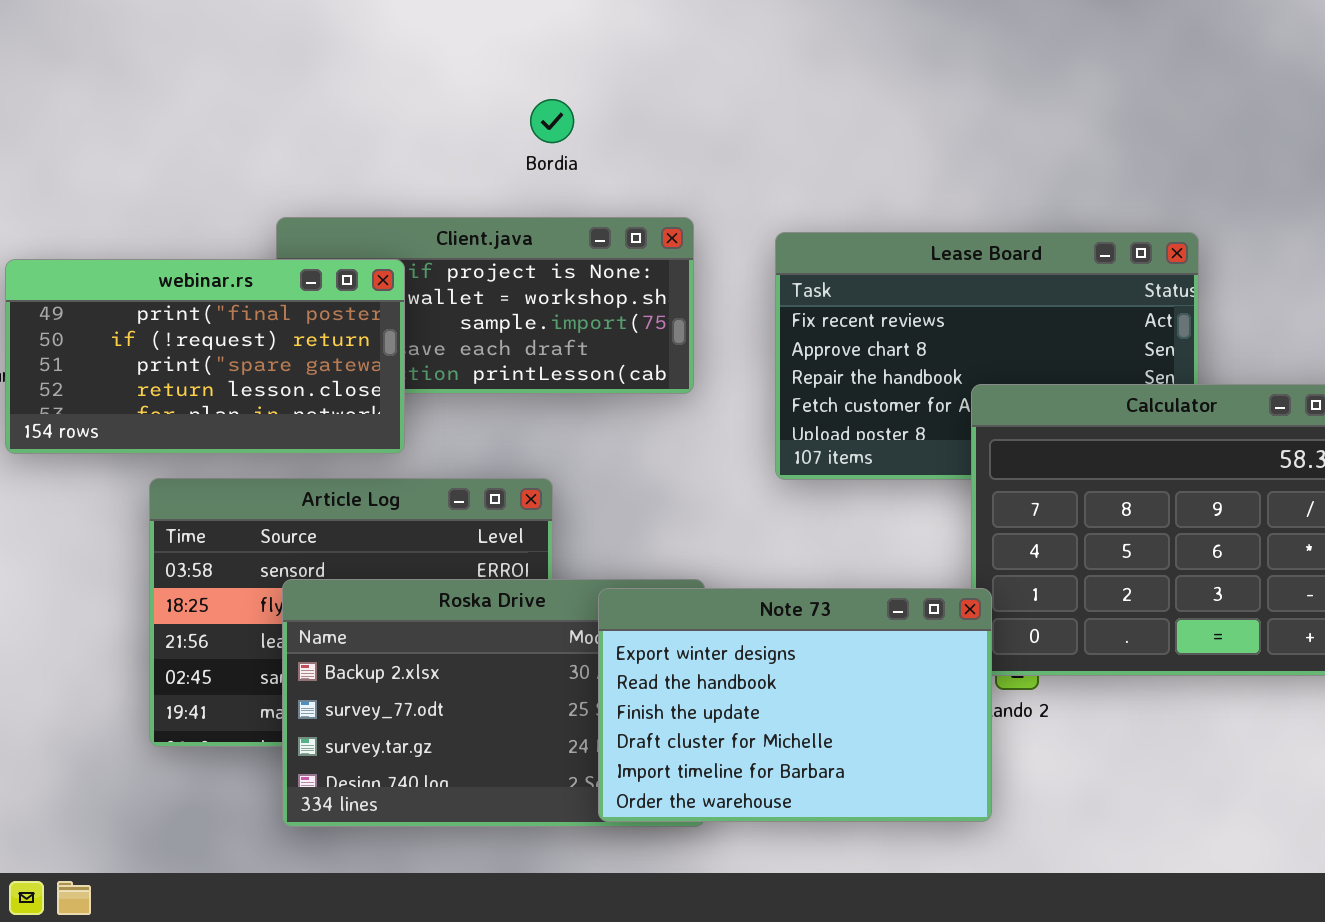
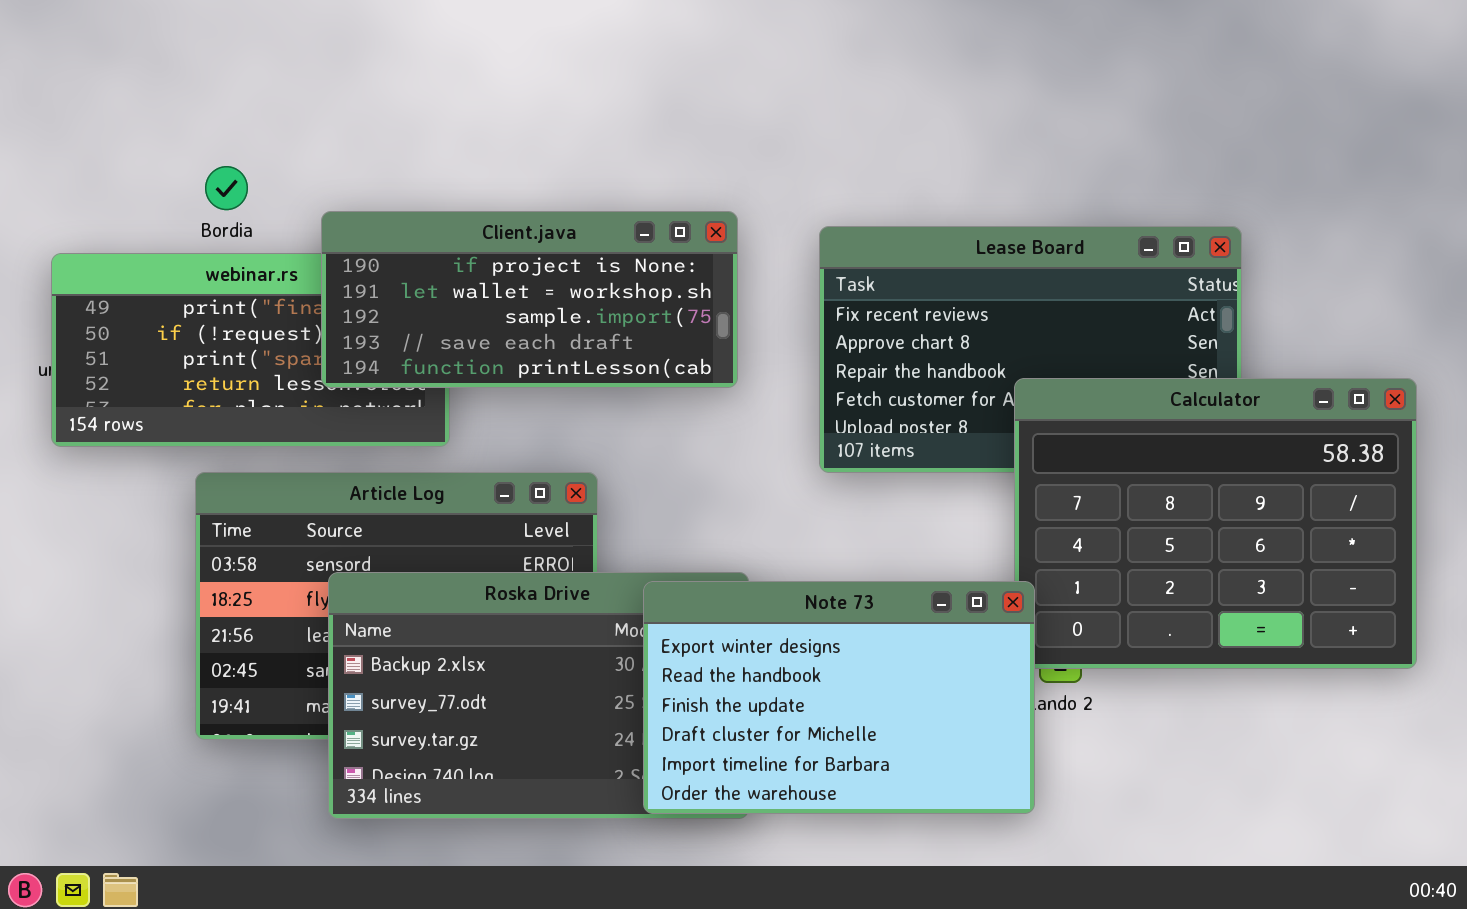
Bordia: [530,99,574,143] -> [205,166,248,210], moved
Client.java: [276,217,694,394] -> [321,211,738,388], raised

